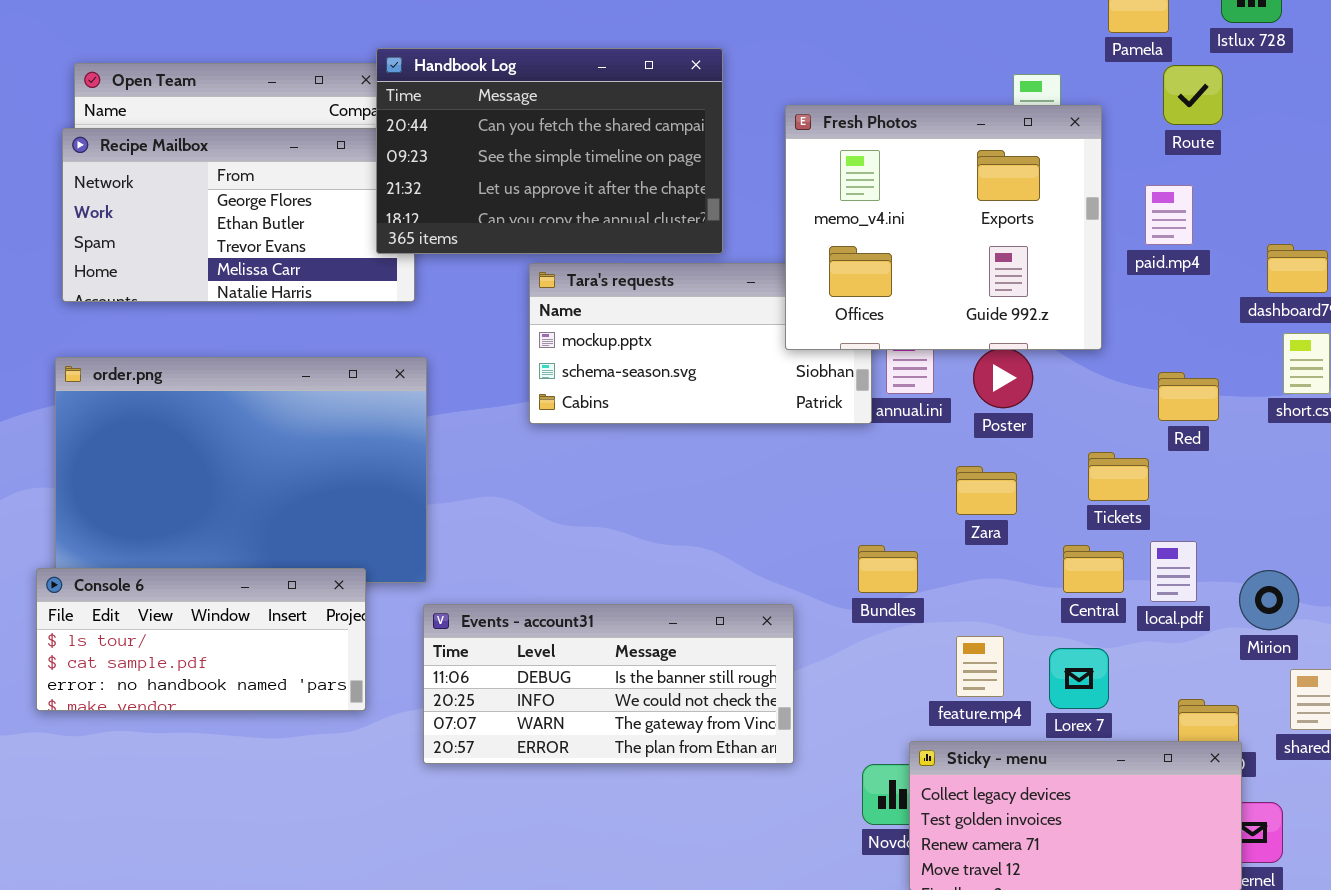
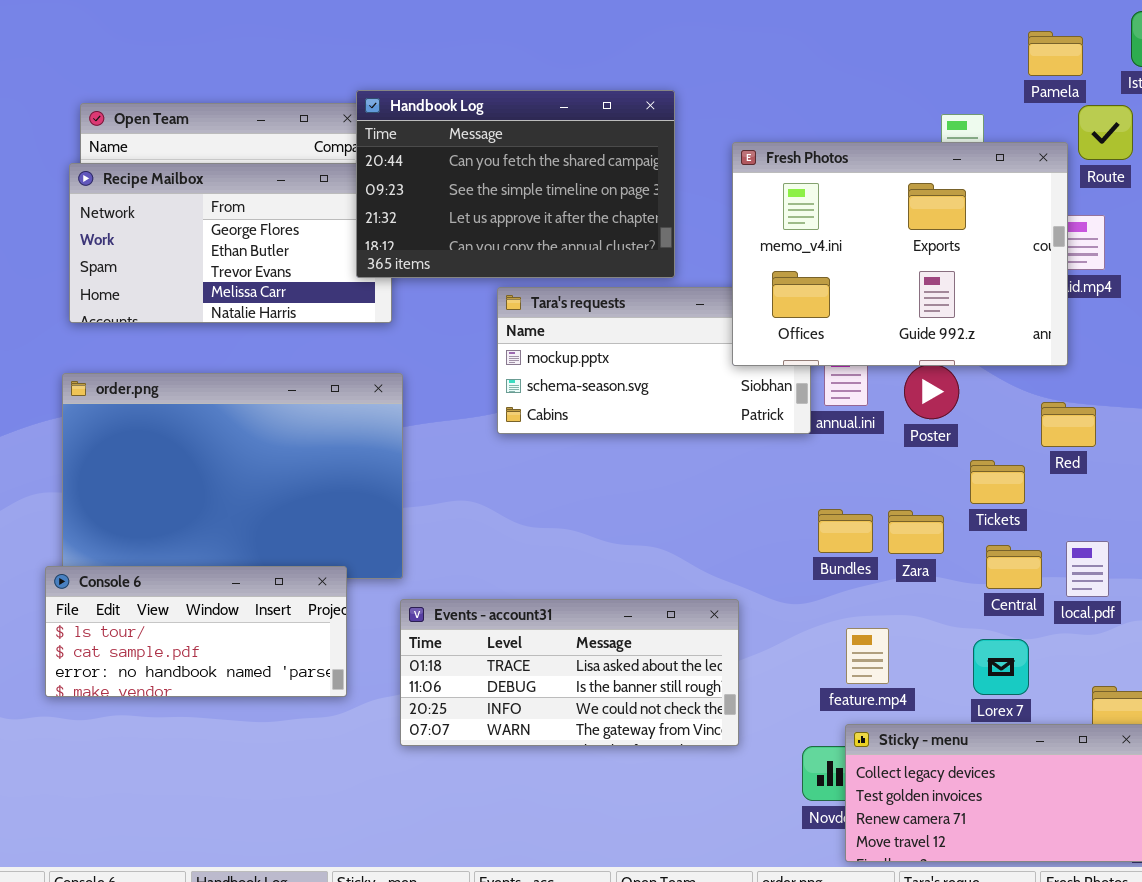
Fresh Photos: [785,105,1102,350] -> [732,142,1068,366], resized
Red: [1158,372,1219,421] -> [1041,402,1096,447], moved
Tickets: [1088,452,1149,501] -> [970,460,1025,504], moved
Zara: [956,466,1017,515] -> [888,510,944,554], moved
Bundles: [858,545,918,593] -> [818,509,873,553], moved
Events - account31: [423,604,794,764] -> [400,599,739,746], scrolled up 1 row
feature.mp4: [956,636,1004,697] -> [846,628,889,684], moved

